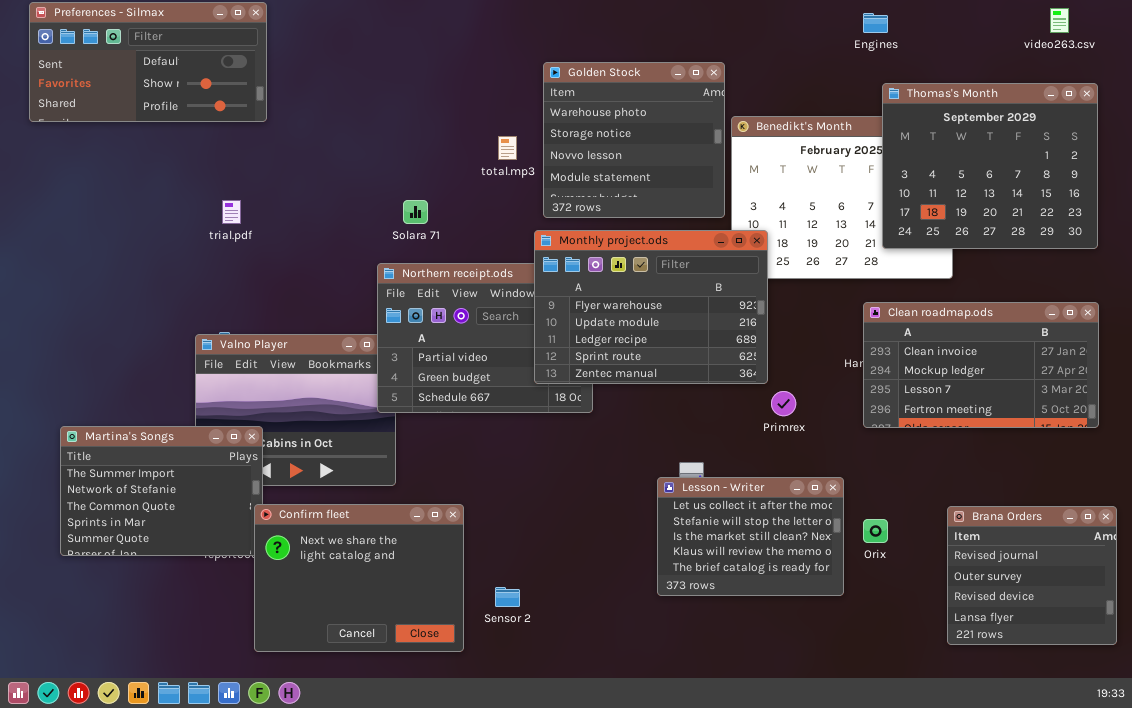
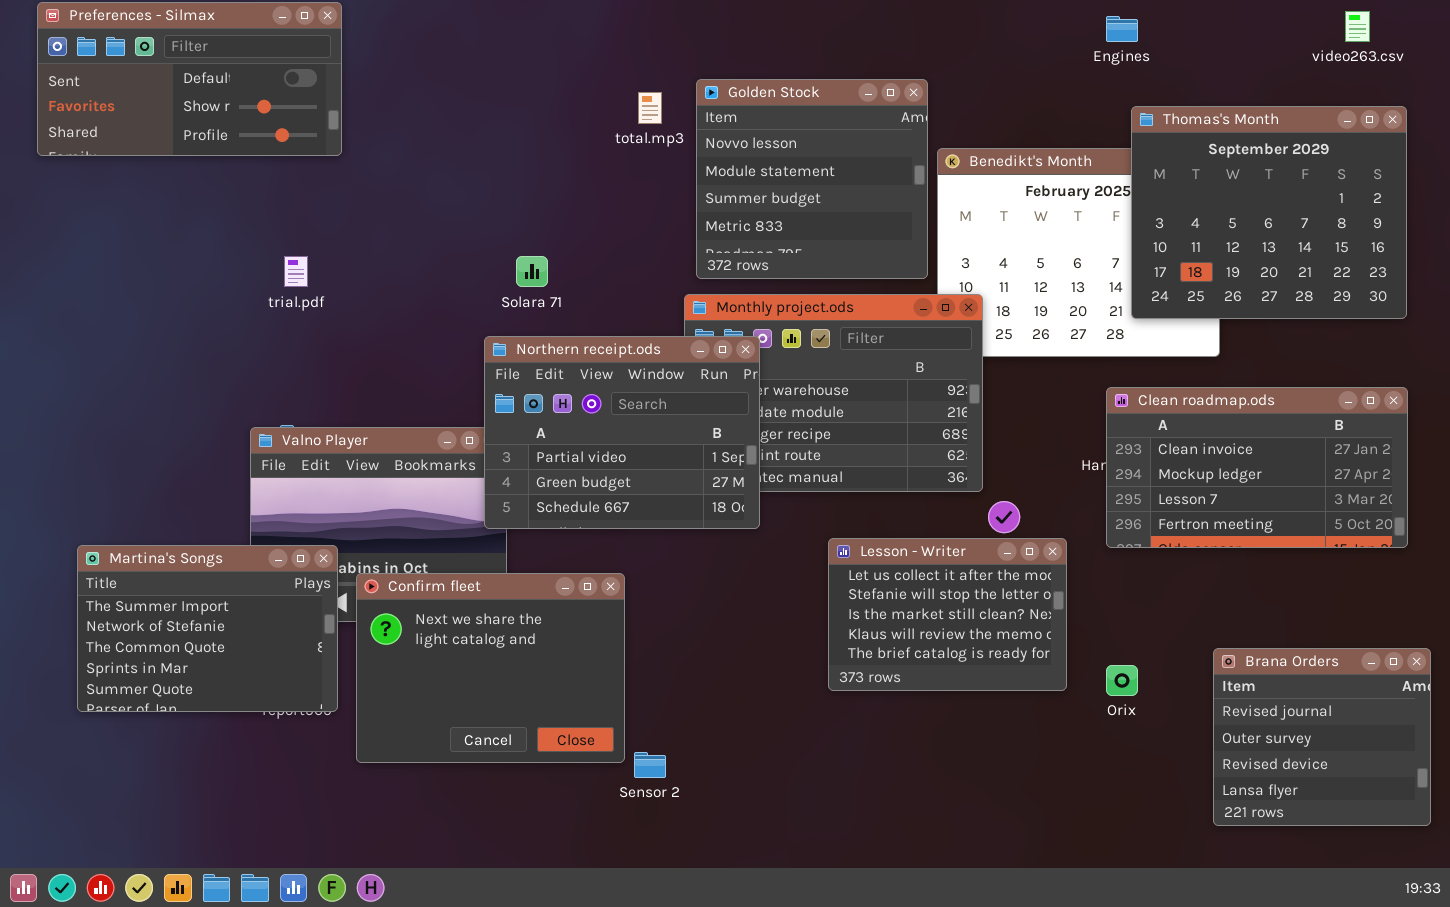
Golden Stock: [543,62,725,218] -> [696,79,928,279], scrolled down 2 rows
total.mp3: [498,136,517,160] -> [638,92,662,124], moved
Northern receipt.ods: [377,263,593,413] -> [484,336,760,529], raised
Lesson - Writer: [657,477,844,596] -> [828,538,1067,691], moved
Confirm fleet: [254,504,464,652] -> [356,573,625,763], moved

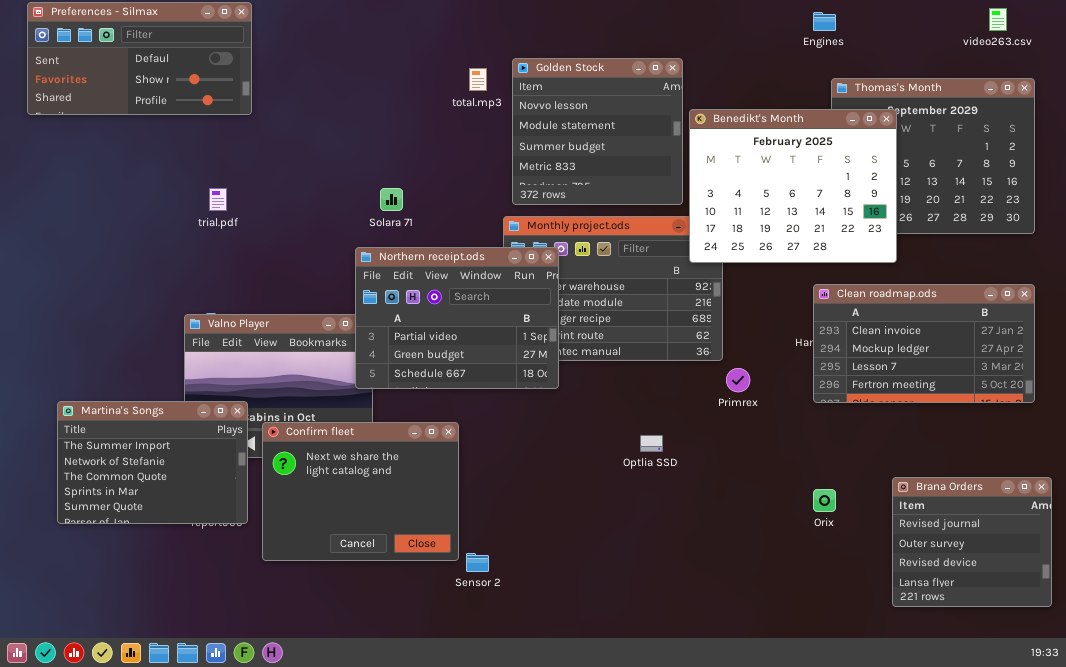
Benedikt's Month: [937,148,1220,357] -> [689,109,897,263], raised
Lesson - Writer: [828,538,1067,691] -> none, closed

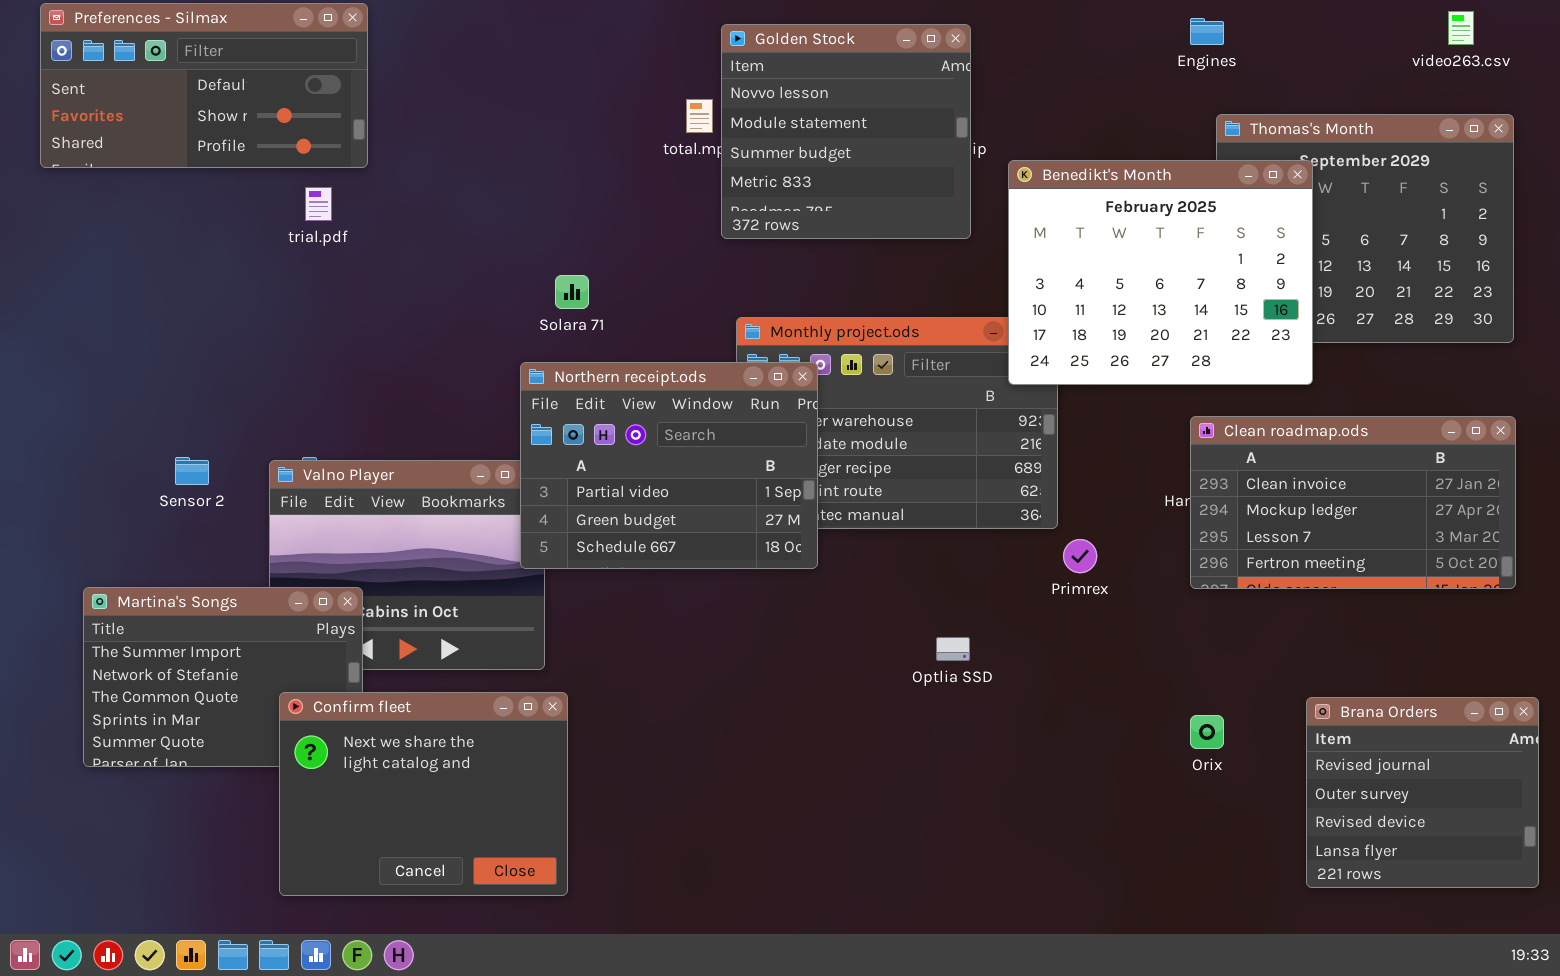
Golden Stock: [512,58,683,205] -> [721,24,971,239], moved
trial.pdf: [209,188,227,211] -> [305,187,332,221], moved
Confirm fleet: [262,422,459,561] -> [279,692,568,896], moved
Sensor 2: [466,553,489,572] -> [175,457,209,485], moved

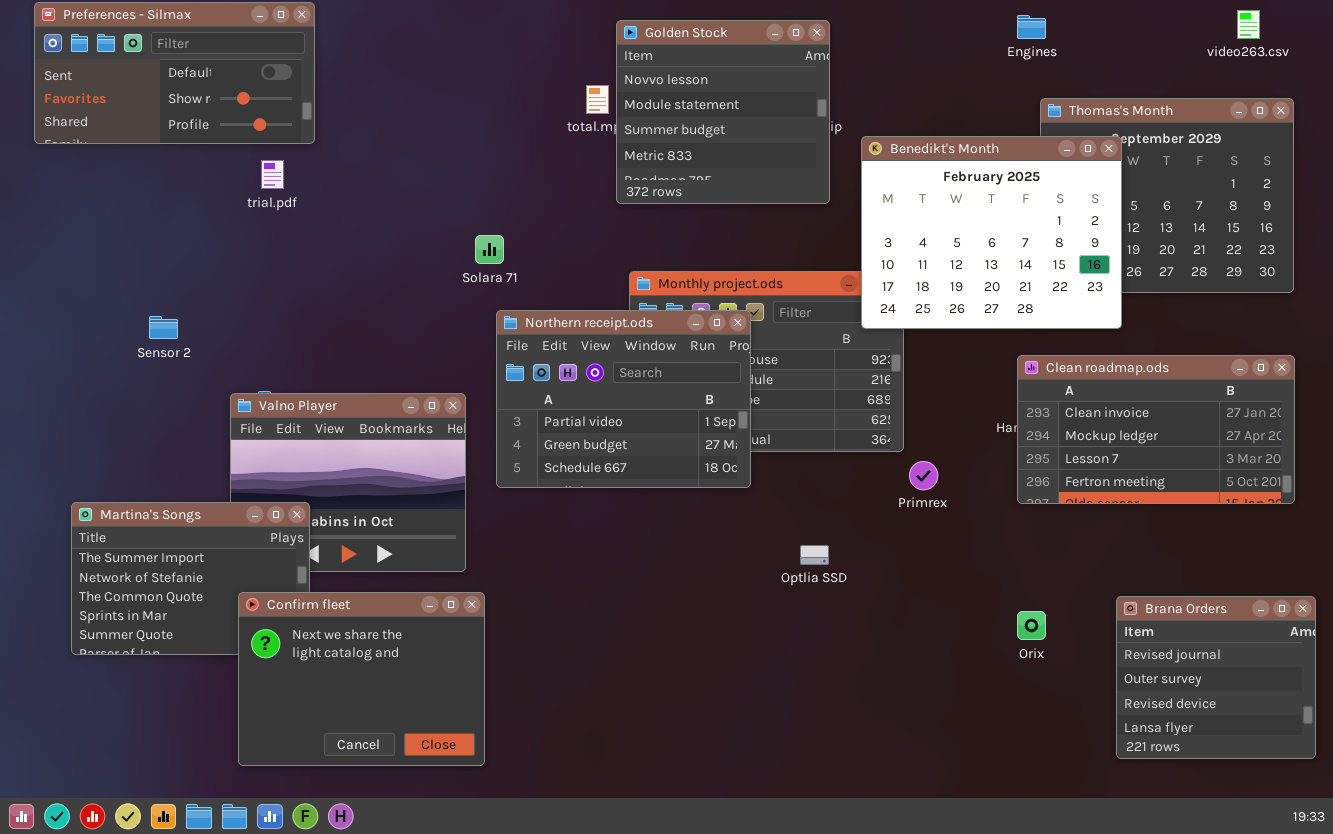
Northern receipt.ods: [520,362,818,569] -> [496,310,751,488], moved
Sensor 2: [175,457,209,485] -> [149,316,178,339], moved

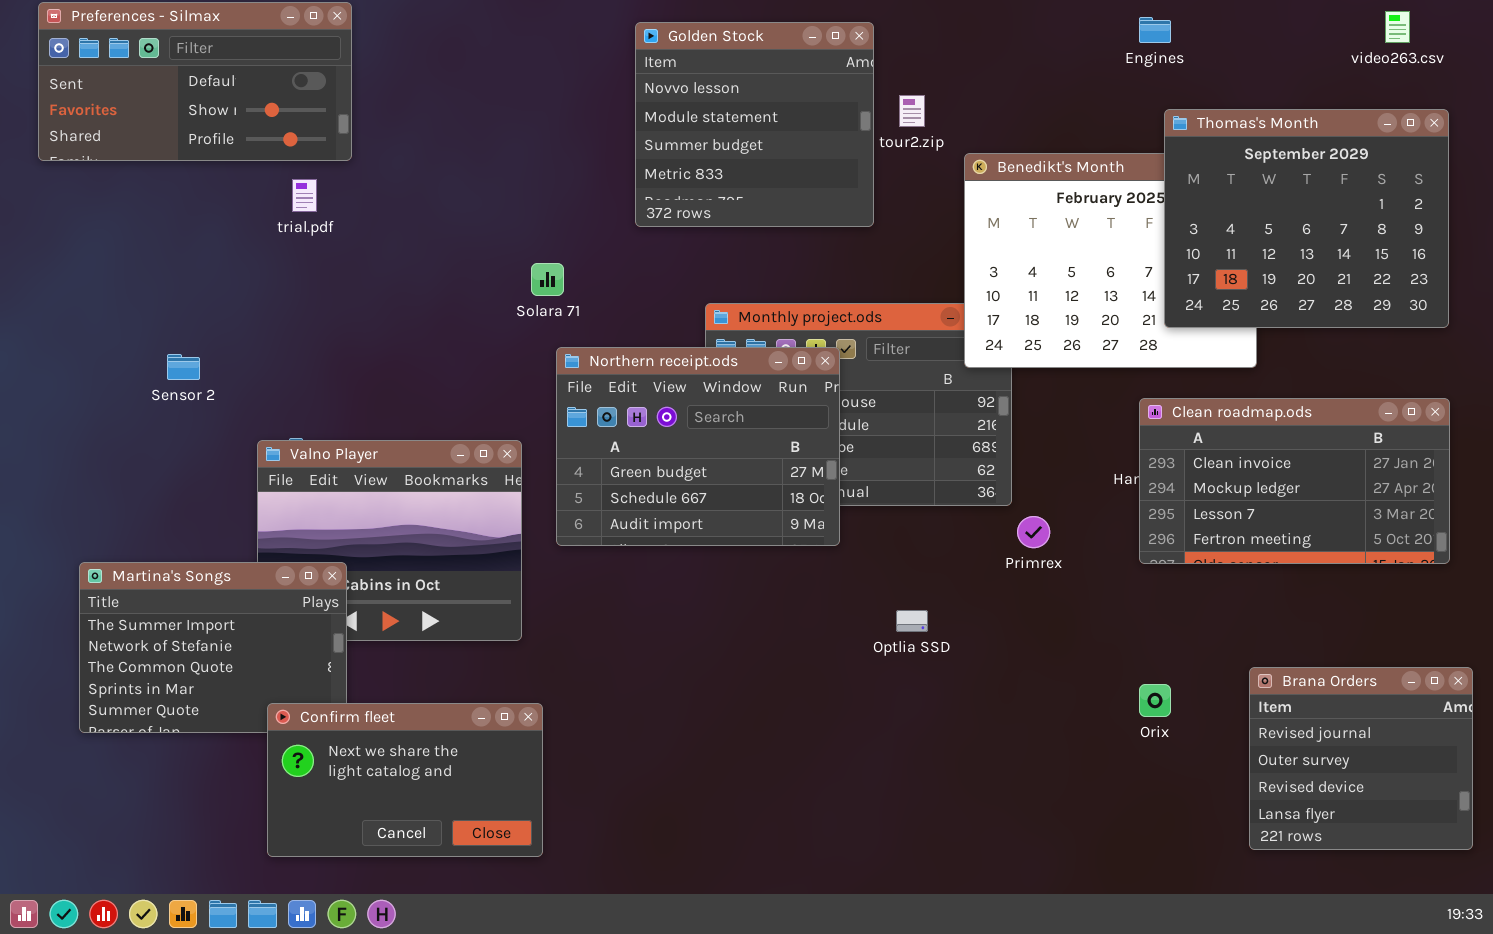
Golden Stock: [616,20,830,204] -> [635,22,874,227], moved
Thomas's Month: [1040,98,1294,293] -> [1164,109,1449,328], raised
Northern receipt.ods: [496,310,751,488] -> [556,347,840,546], scrolled down 1 row
Confirm fleet: [238,592,485,766] -> [267,703,543,857], resized

